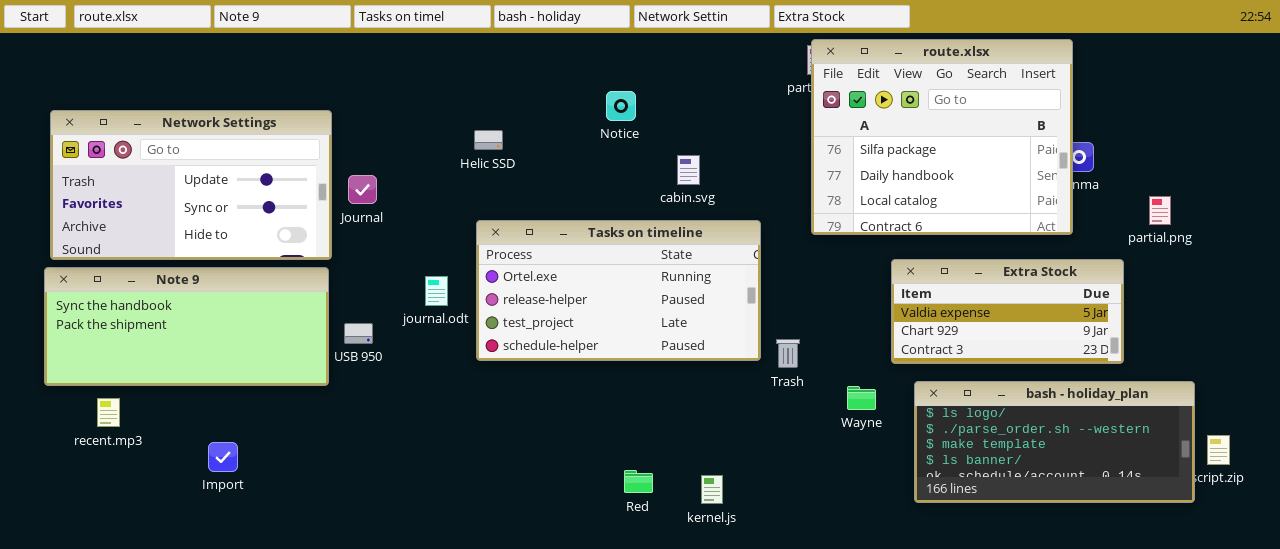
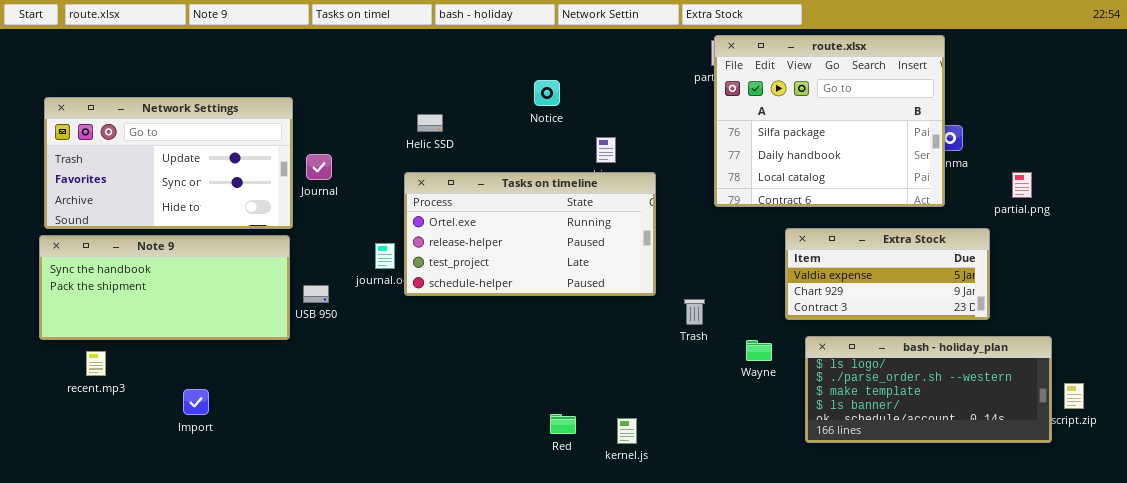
Tasks on timeline: [476,220,761,361] -> [404,172,656,296], moved

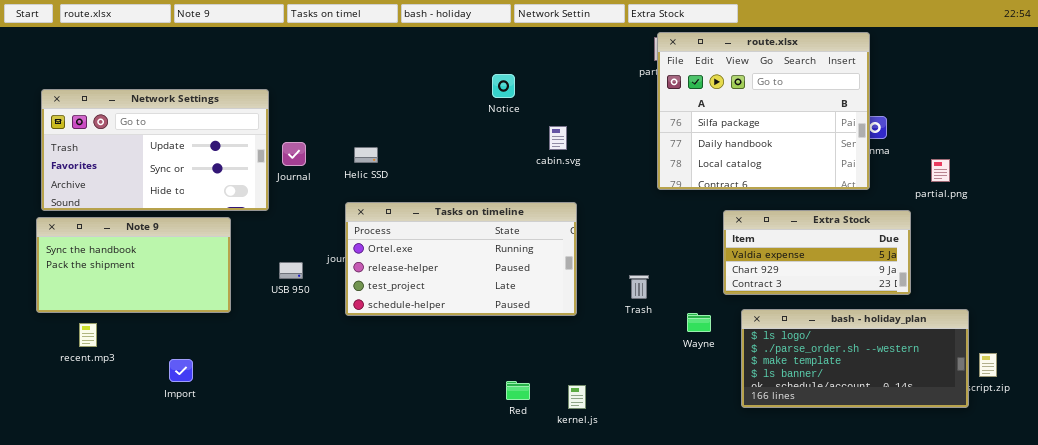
Helic SSD: [417,114,443,132] -> [354,147,378,163], moved
Tasks on timeline: [404,172,656,296] -> [345,202,577,316], moved
Note 9: [39,235,290,340] -> [36,217,231,313], resized

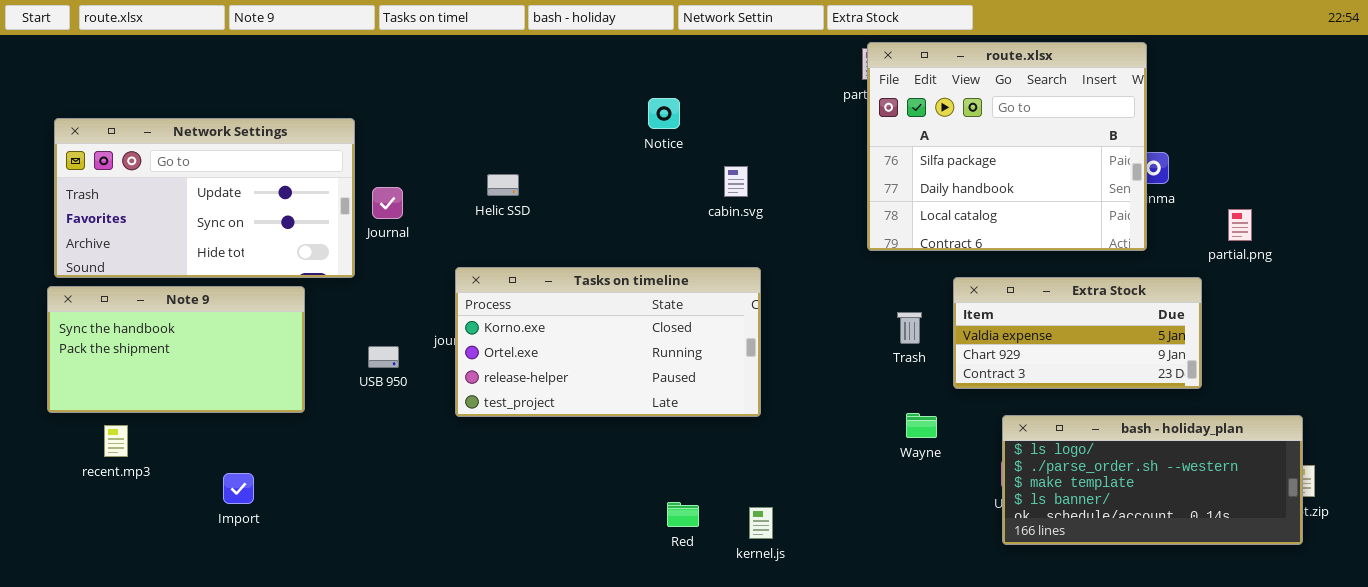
Helic SSD: [354,147,378,163] -> [487,174,519,196], moved
Tasks on timeline: [345,202,577,316] -> [455,267,761,417], scrolled up 1 row
Trash: [629,275,649,299] -> [897,312,922,344], moved
bash - holiday_plan: [741,309,969,408] -> [1002,415,1303,545], moved

